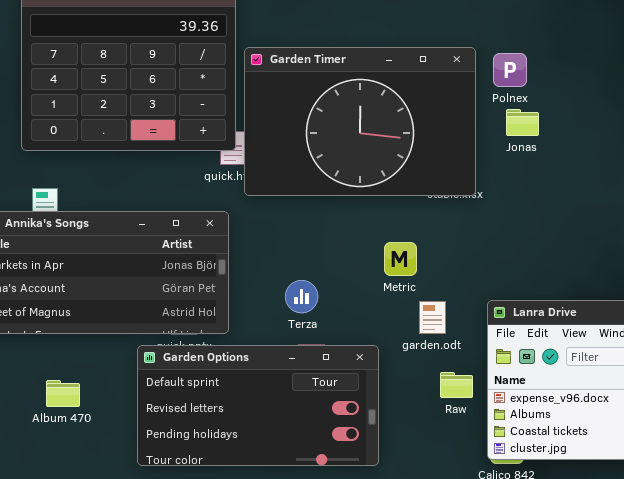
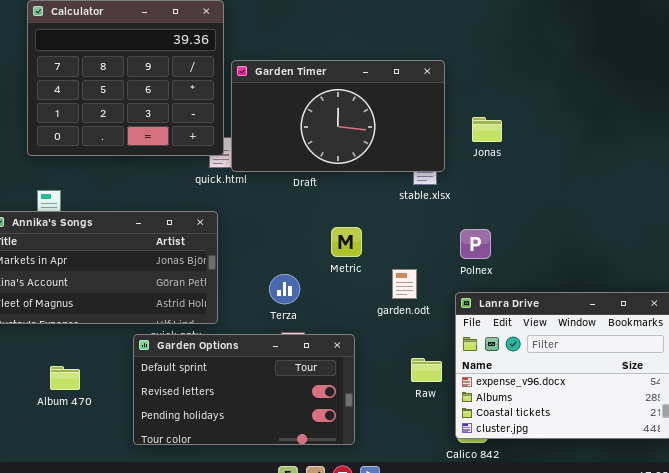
Garden Timer: [244,47,476,196] -> [231,60,445,172], resized
Polnex: [493,53,527,87] -> [460,229,491,259], moved
Metric: [384,242,417,276] -> [331,227,362,257], moved
garden.odt: [419,301,446,334] -> [392,269,417,299], moved

